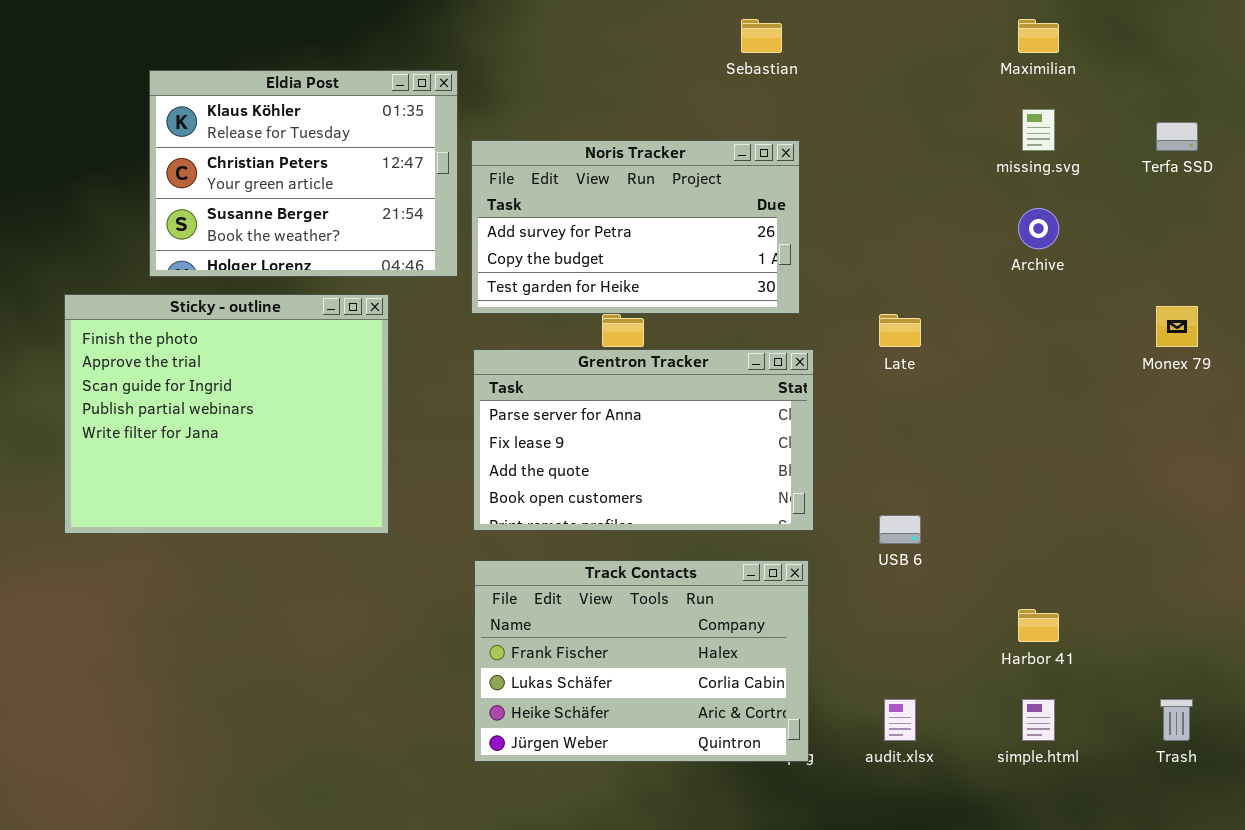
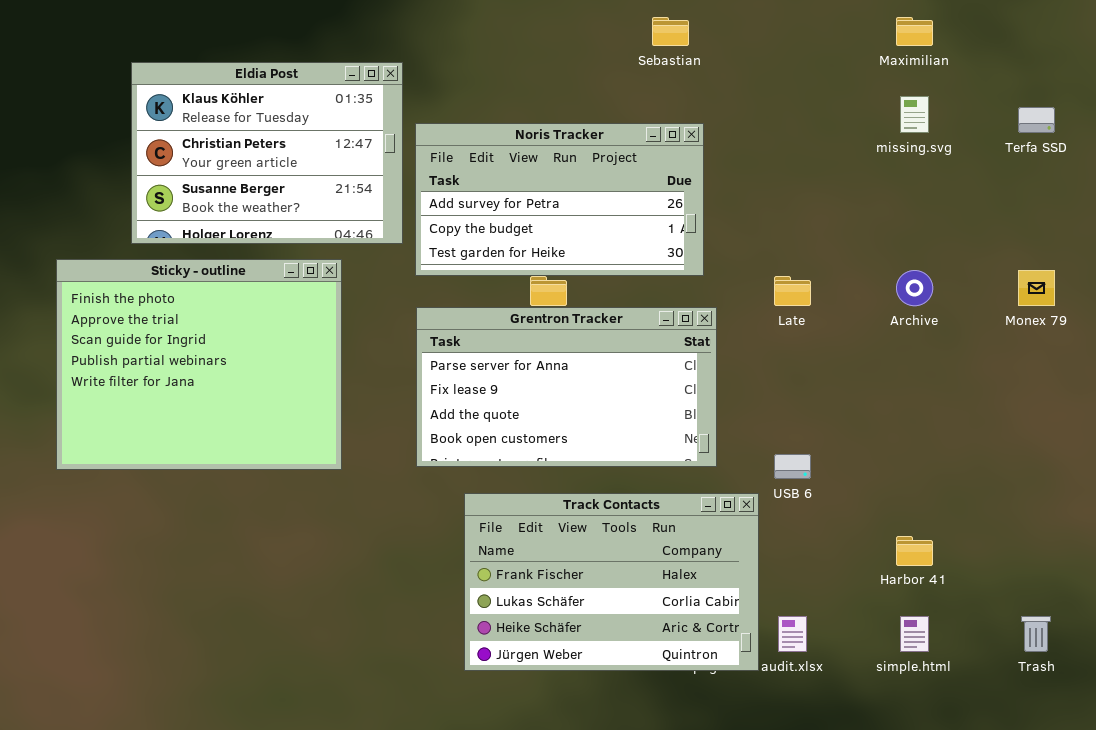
Archive: [1018,208,1059,249] -> [896,270,933,306], moved
Track Contacts: [474,560,809,762] -> [464,493,759,671], moved

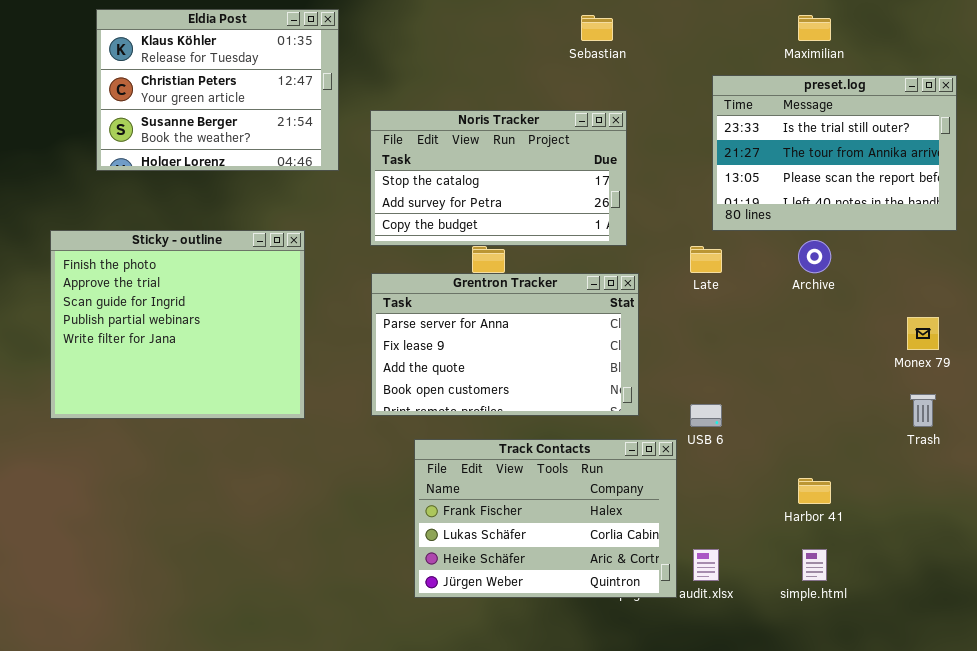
Eldia Post: [131,62,403,244] -> [96,9,339,171], moved
preset.log: none -> [712,75,957,231], opened
Noris Tracker: [415,123,704,276] -> [370,110,627,246], scrolled up 1 row
Monex 79: [1018,270,1055,306] -> [907,317,939,350], moved
Trash: [1021,616,1051,652] -> [910,394,936,427], moved

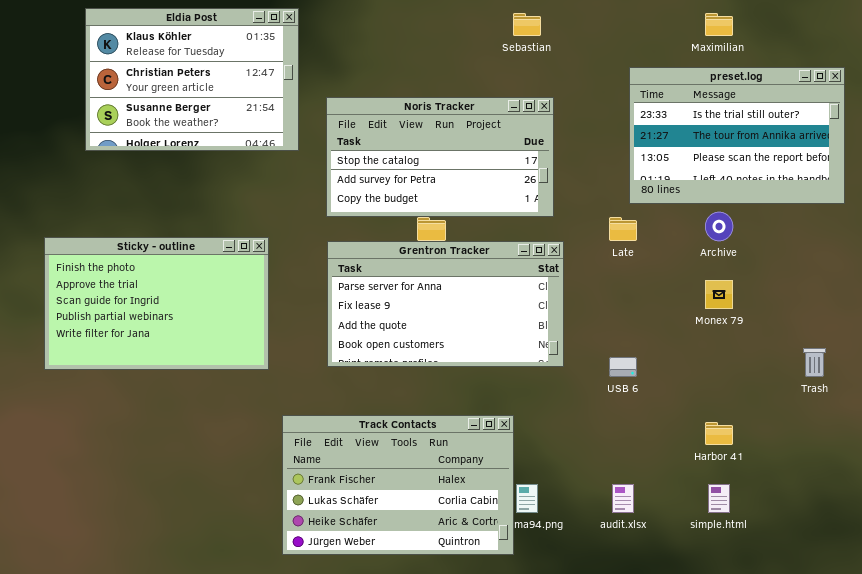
Sticky - outline: [50,230,305,419] -> [44,237,269,370], resized
Monex 79: [907,317,939,350] -> [705,280,733,309], moved
Track Contacts: [414,439,677,598] -> [282,415,514,555], moved

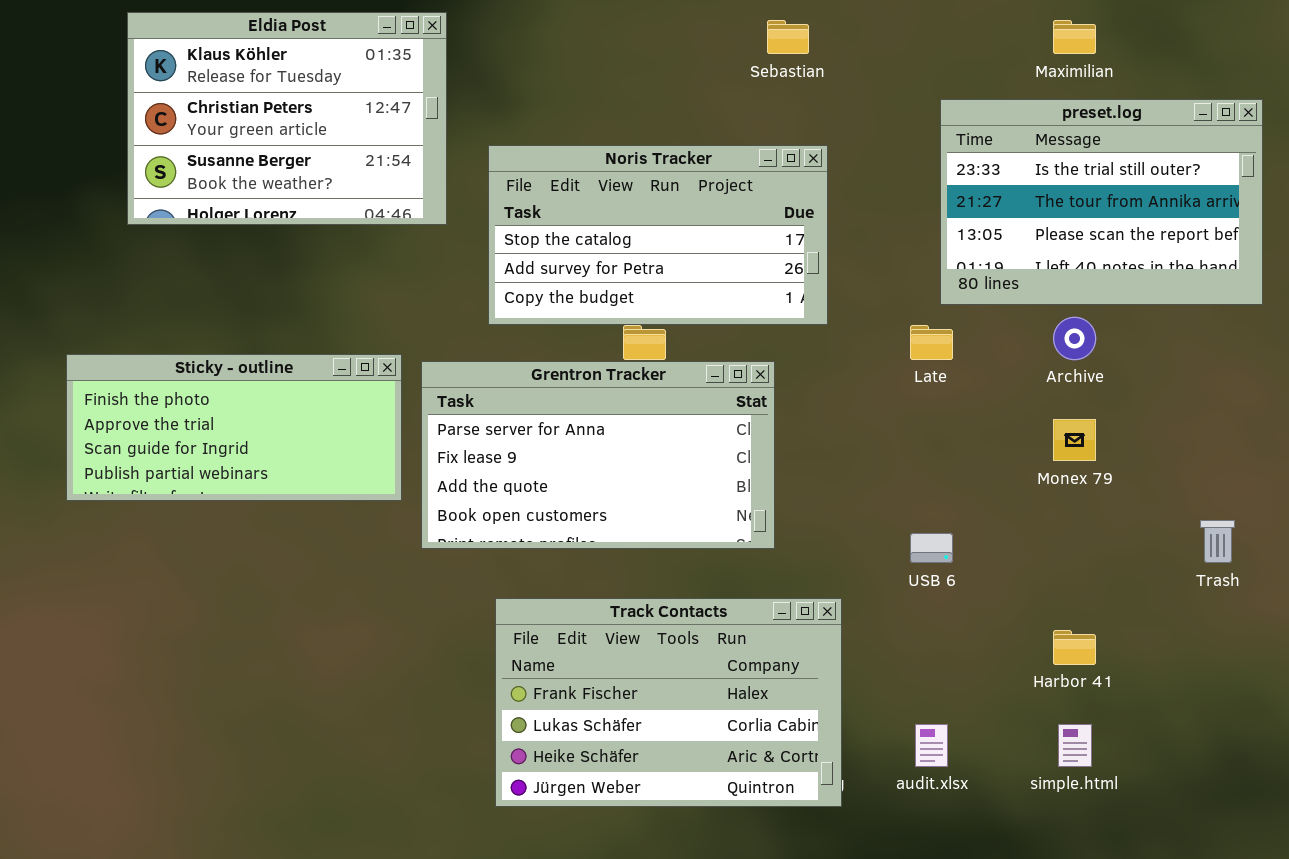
Sticky - outline: [44,237,269,370] -> [66,354,402,501], resized
Grentron Tracker: [327,241,564,367] -> [421,361,775,549], moved
Track Contacts: [282,415,514,555] -> [495,598,842,807], moved

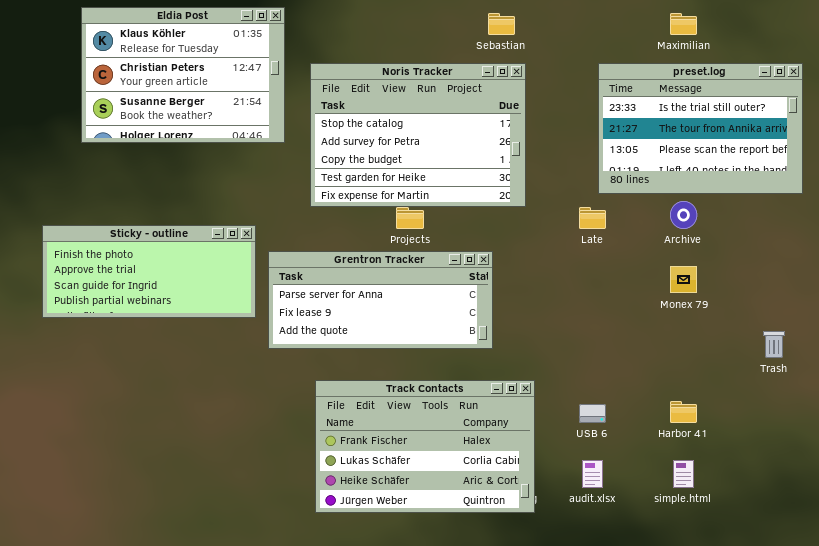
Noris Tracker: [488,145,828,325] -> [310,63,526,207], resized
Grentron Tracker: [421,361,775,549] -> [268,251,493,349], resized
USB 6: [910,533,953,563] -> [579,404,606,423], moved

